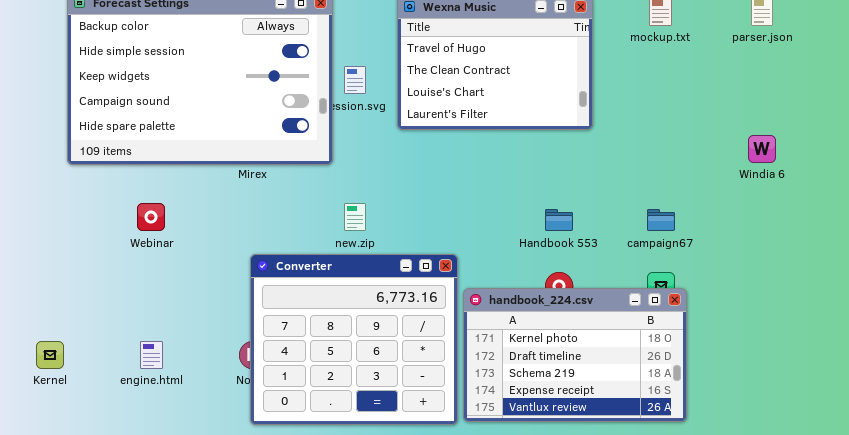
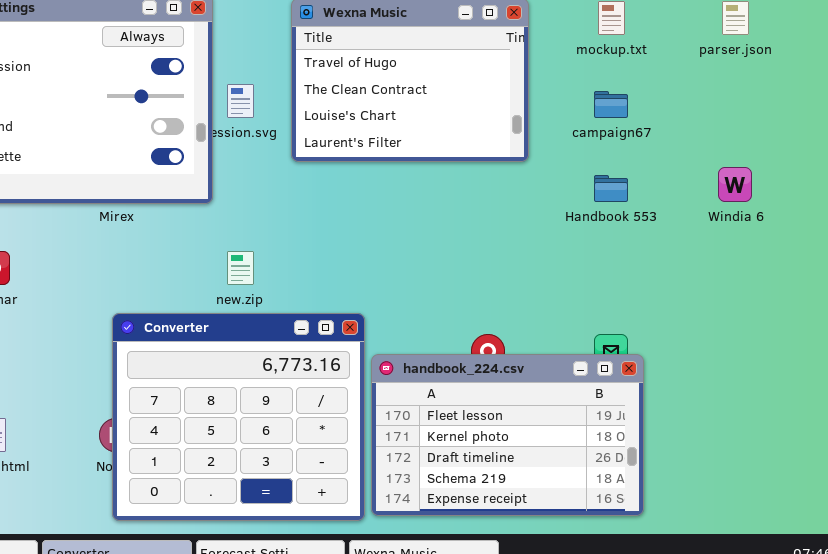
Handbook 553: [545,209,573,231] -> [594,175,628,202], moved
campaign67: [647,209,675,231] -> [594,91,628,118], moved
handbook_224.csv: [463,288,687,422] -> [371,354,644,516], scrolled up 1 row

